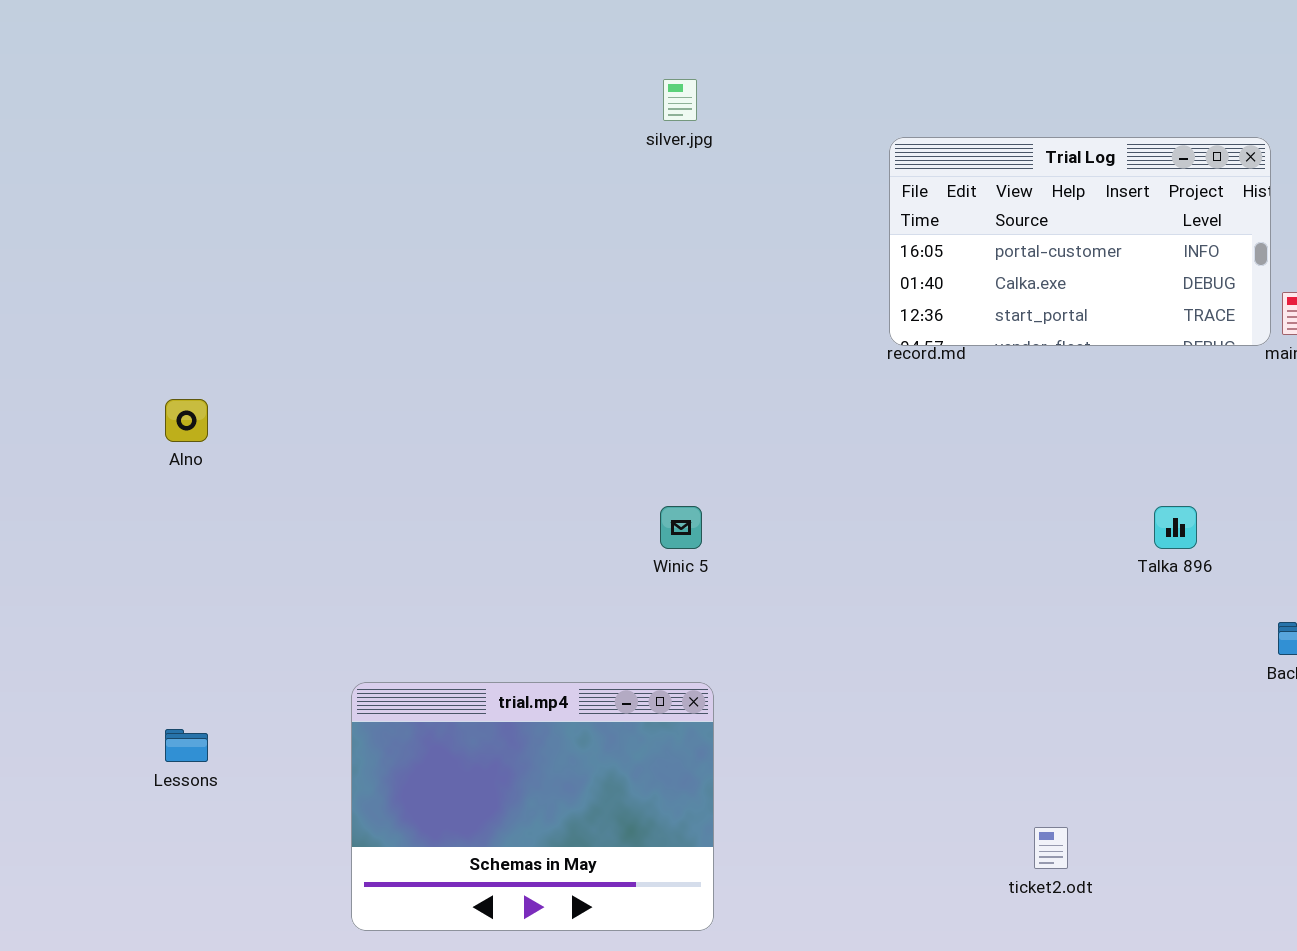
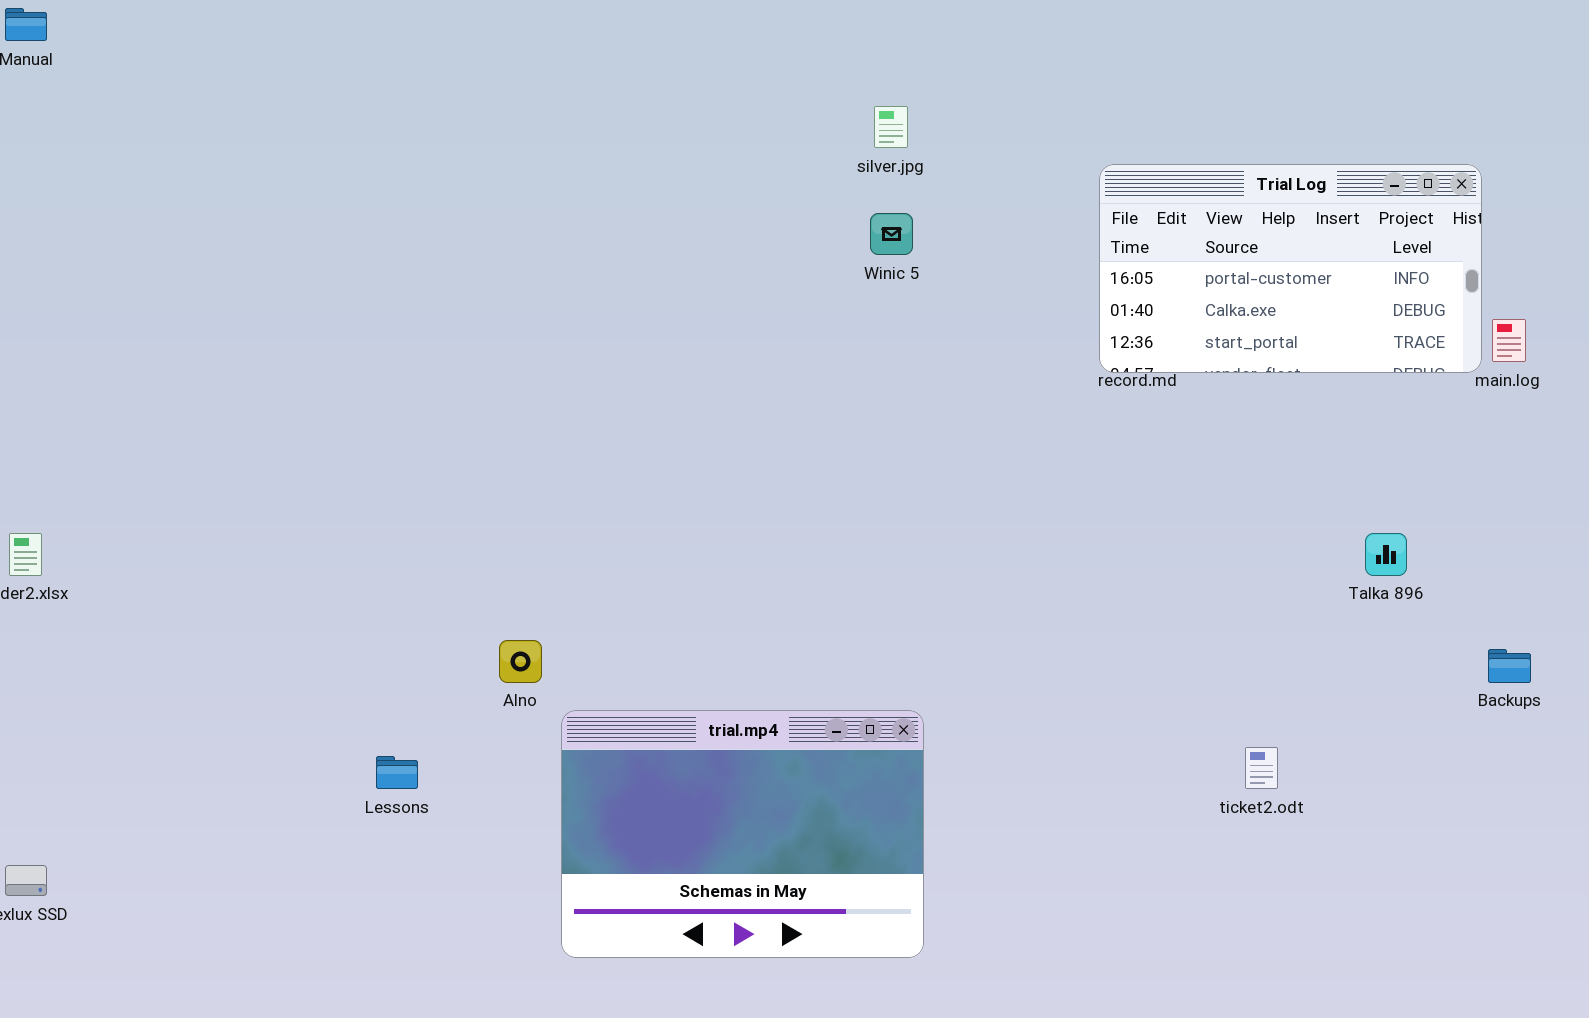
Alno: [165,399,208,442] -> [499,640,542,683], moved
Winic 5: [660,506,702,549] -> [870,213,913,255], moved
ticket2.odt: [1034,827,1068,869] -> [1245,747,1278,789], moved

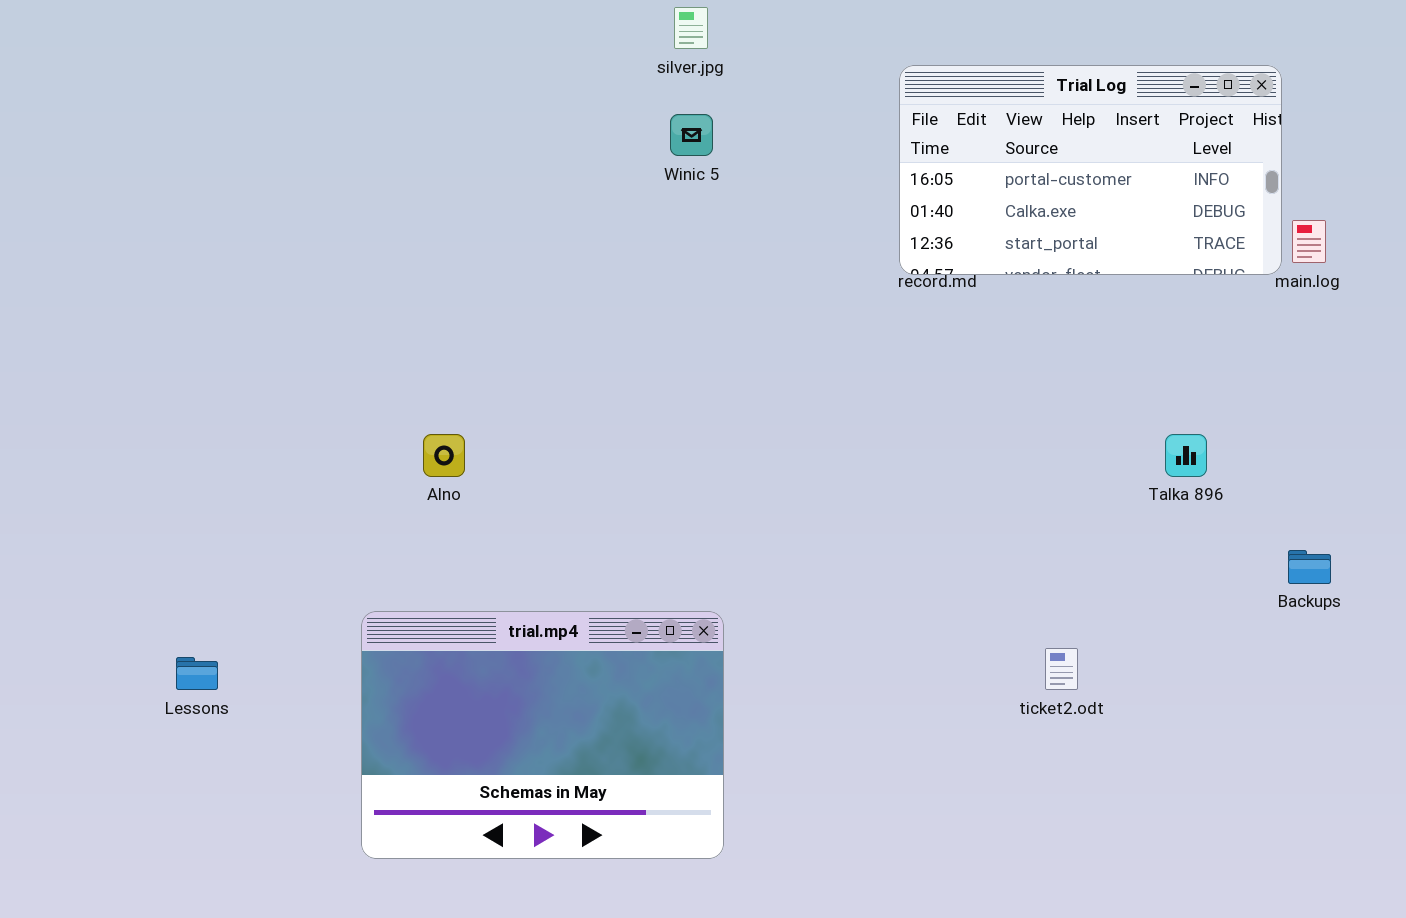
Alno: [499,640,542,683] -> [423,434,465,477], moved

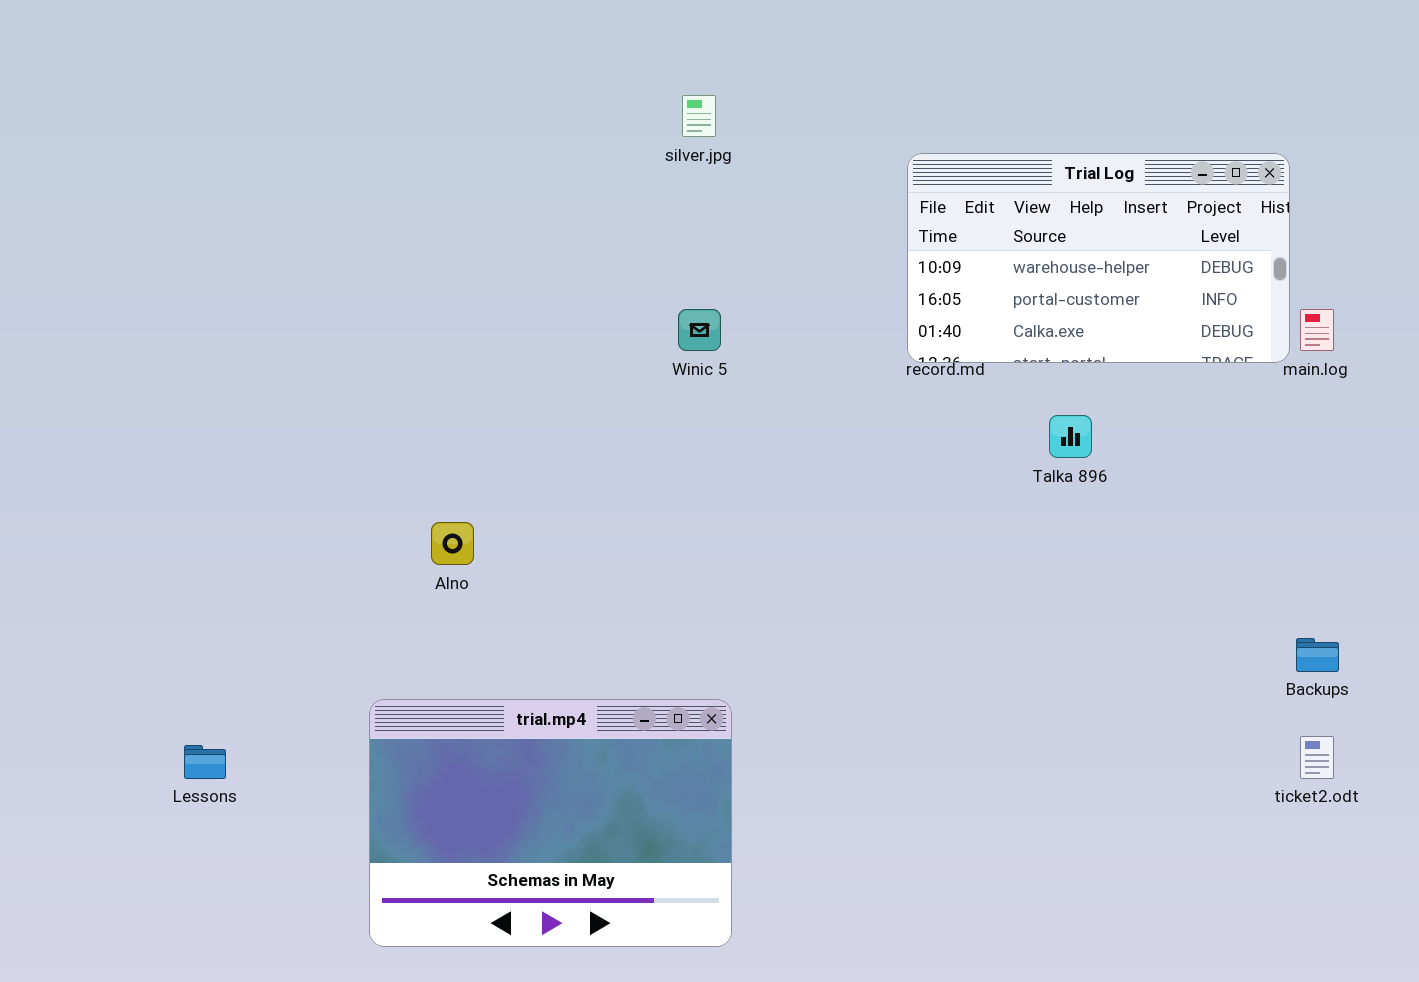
Trial Log: [899,65,1282,275] -> [907,153,1290,363], scrolled up 1 row
Winic 5: [670,114,713,156] -> [678,309,721,351], moved
Talka 896: [1165,434,1207,477] -> [1049,415,1092,458], moved
ticket2.odt: [1045,648,1078,690] -> [1300,736,1334,779], moved

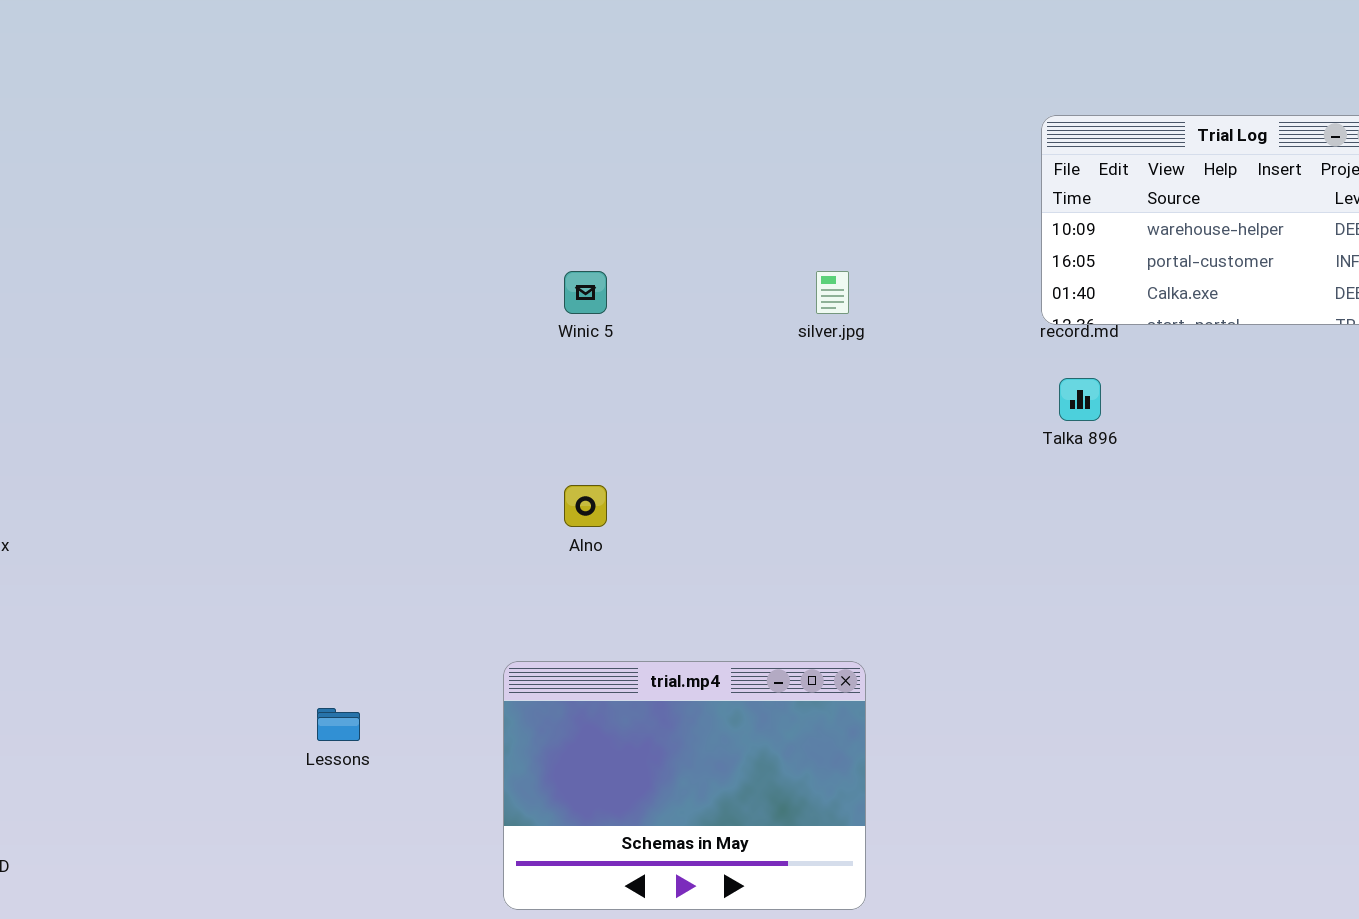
silver.jpg: [682,95,716,137] -> [816,271,849,314], moved
Winic 5: [678,309,721,351] -> [564,271,607,314], moved
Talka 896: [1049,415,1092,458] -> [1059,378,1101,421], moved

